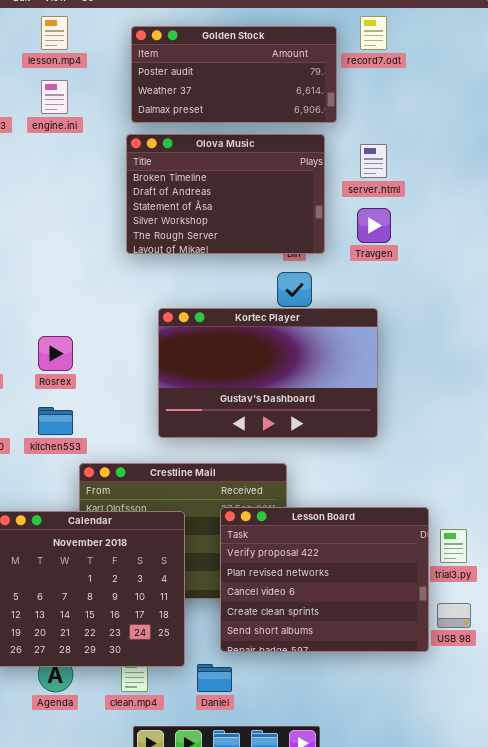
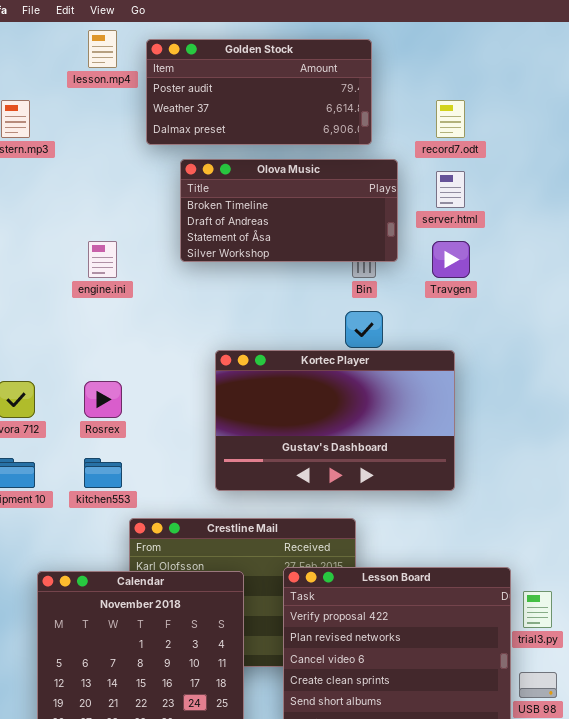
record7.odt: [360,16,387,50] -> [436,100,465,138], moved
Golden Stock: [131,26,337,123] -> [146,39,372,145], moved
engine.ini: [41,80,68,114] -> [88,241,117,278], moved
Olova Music: [126,134,325,254] -> [180,159,398,262], resized

